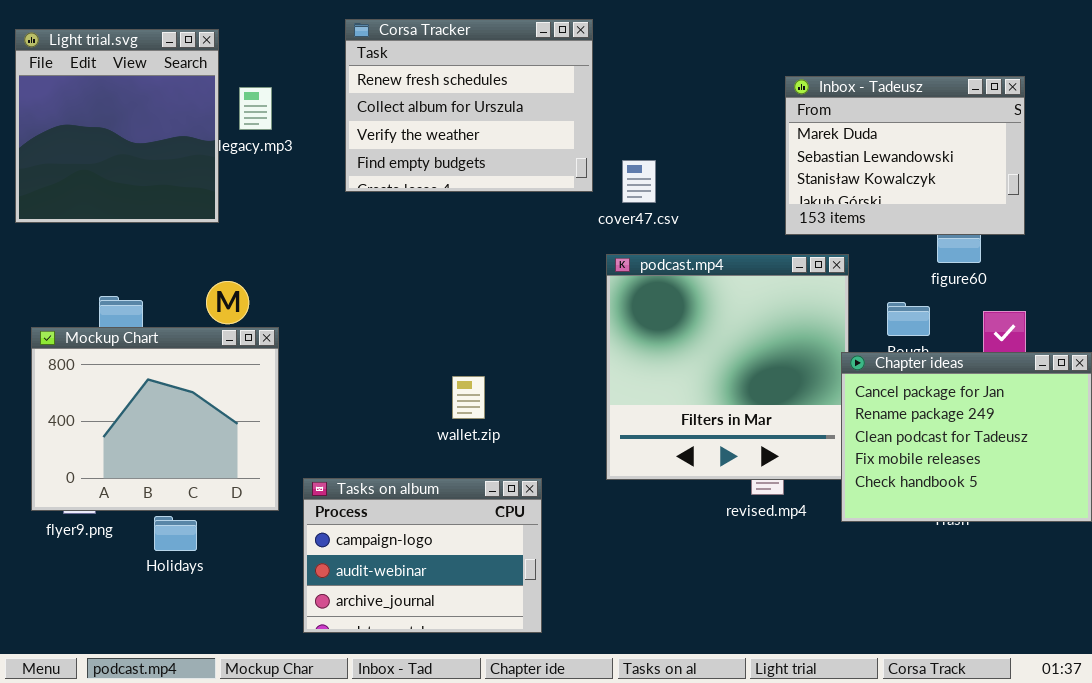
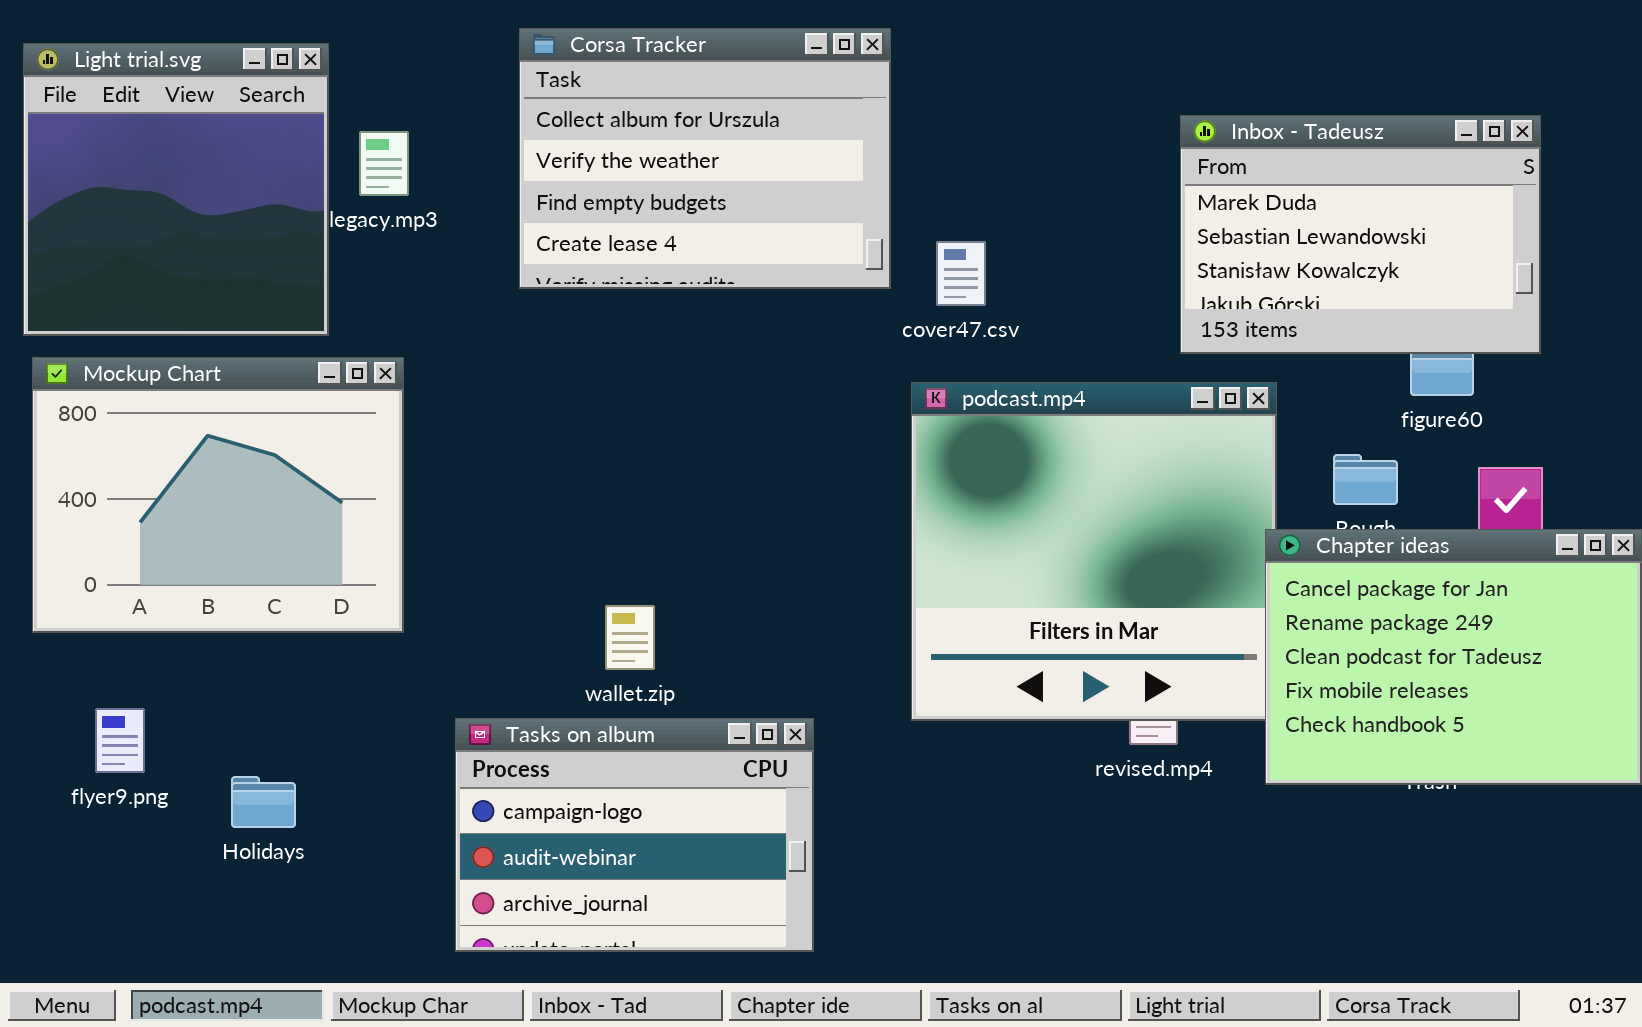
Corsa Tracker: [345,19,593,192] -> [519,28,891,289], scrolled down 1 row
Mockup Chart: [31,327,279,511] -> [32,357,404,633], moved
wallet.zip: [452,376,485,419] -> [605,605,655,670], moved

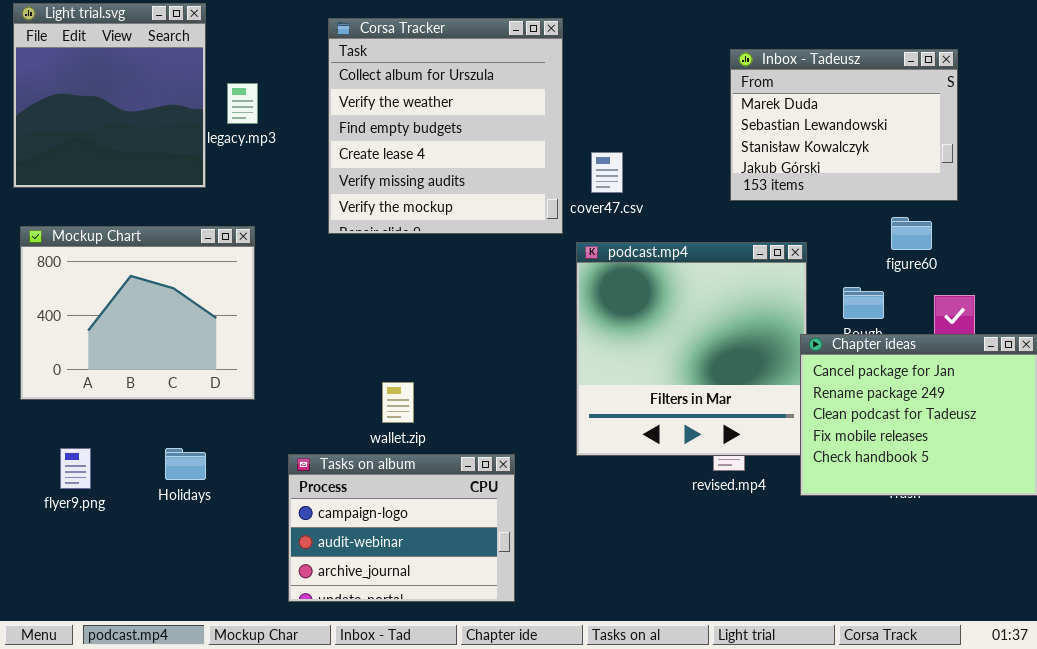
Corsa Tracker: [519,28,891,289] -> [328,18,563,234], resized
Light trial.svg: [23,43,329,336] -> [13,3,206,188], moved
Inbox - Tadeusz: [1180,115,1541,354] -> [730,49,958,201], moved
Holidays: [231,776,296,828] -> [165,448,206,480], moved

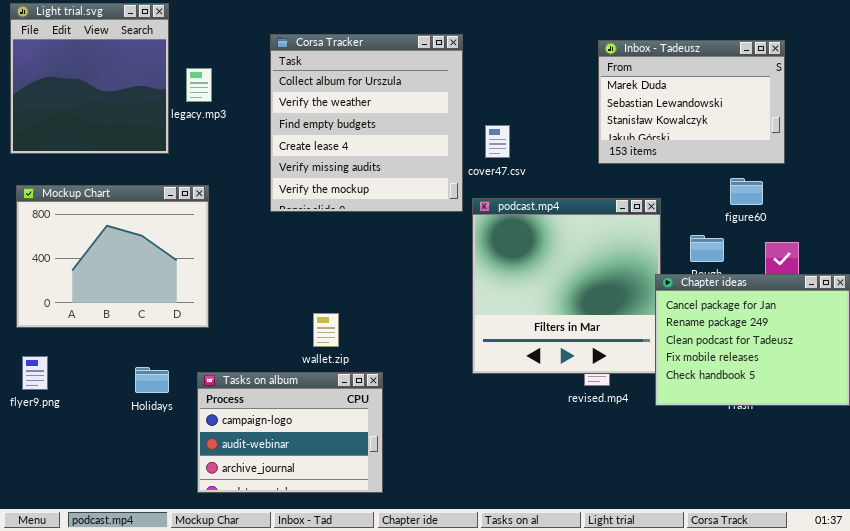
Corsa Tracker: [328,18,563,234] -> [270,34,463,212], moved
flyer9.png: [60,448,91,489] -> [22,356,48,390], moved
Tasks on album: [288,454,515,602] -> [197,372,383,493], moved

